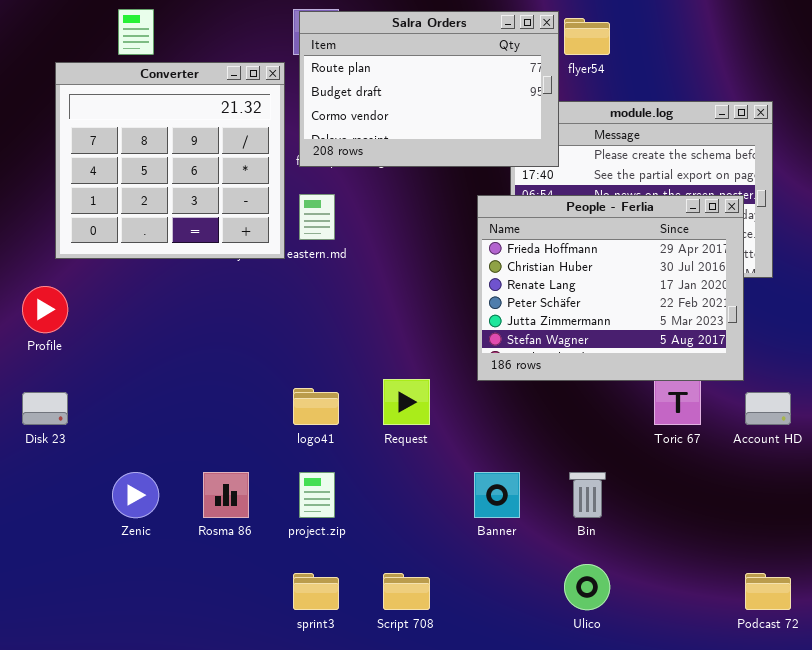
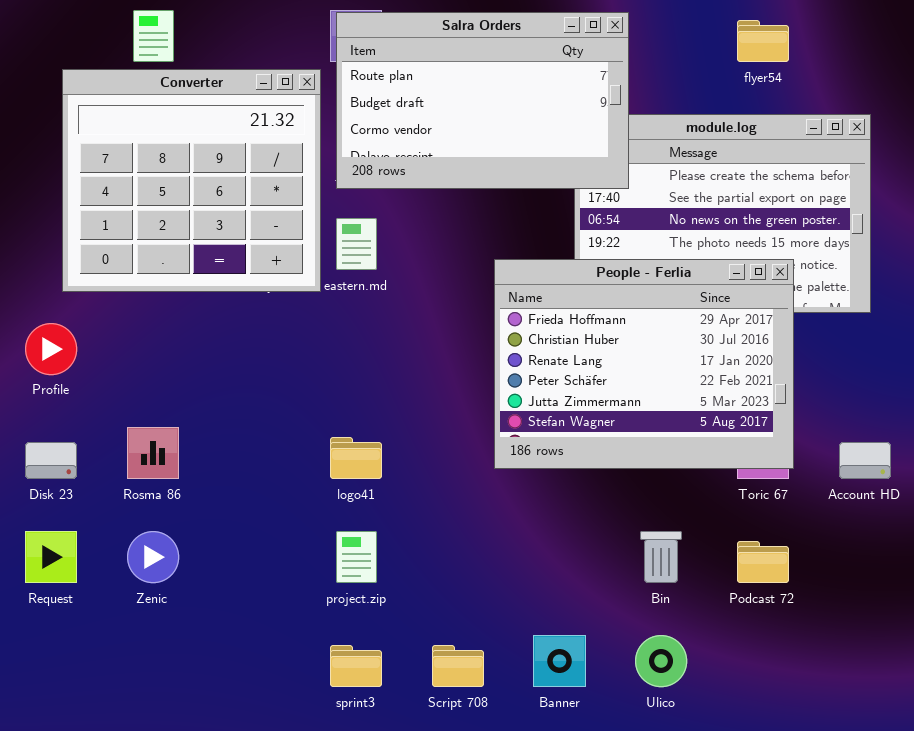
flyer54: [564,18,610,55] -> [737,20,789,62], moved
People - Ferlia: [477,195,744,381] -> [494,259,794,469], moved
Request: [383,379,430,425] -> [25,531,77,583], moved
Rosma 86: [203,472,249,518] -> [127,427,179,479], moved
Banner: [474,472,520,518] -> [533,635,586,687], moved
Podcast 72: [745,573,791,610] -> [737,541,789,583], moved

